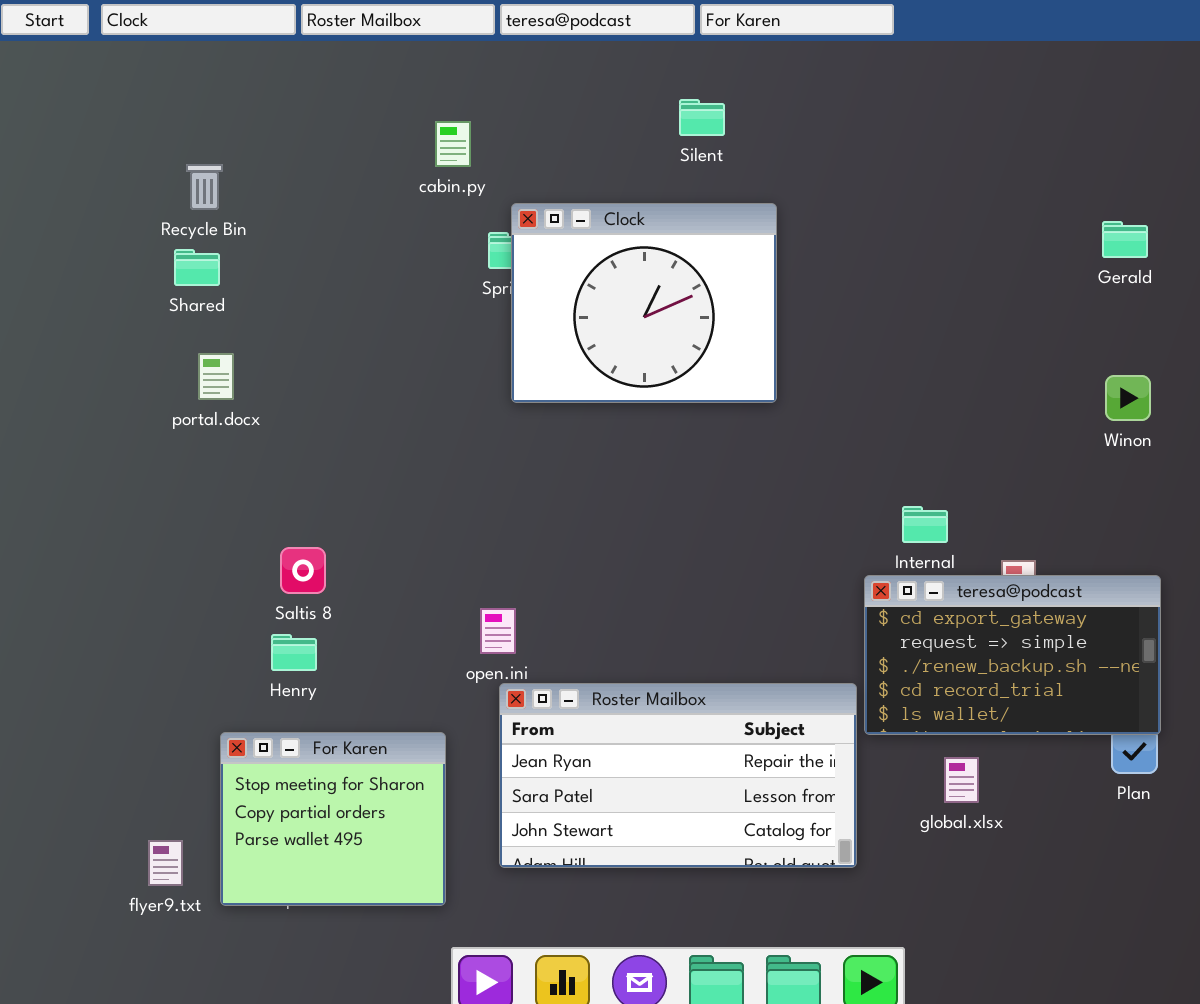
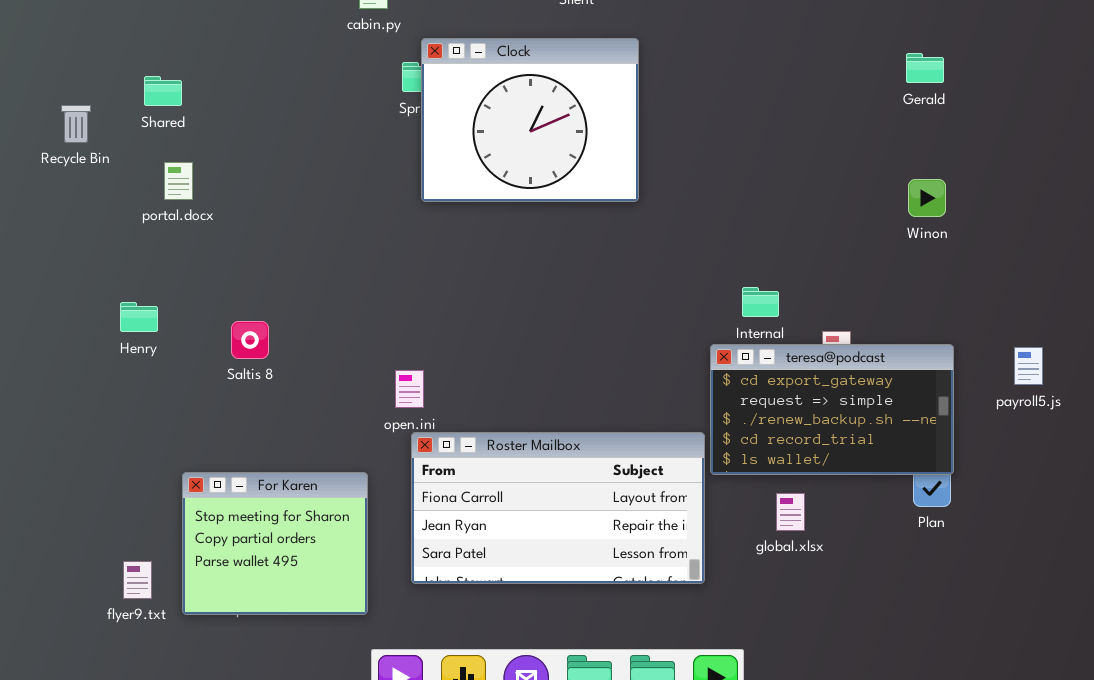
Recycle Bin: [186,164,223,210] -> [61,105,91,143], moved
Henry: [271,634,317,671] -> [120,302,158,332], moved
Roster Mailbox: [499,683,857,868] -> [411,432,705,584], scrolled up 1 row

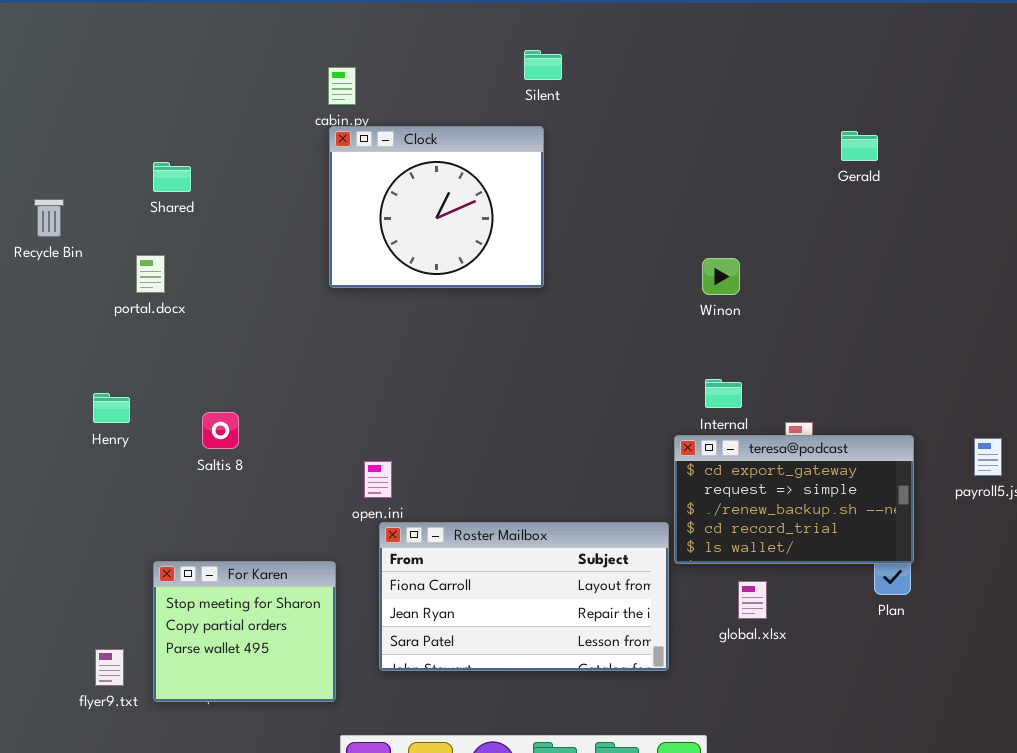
Clock: [421,38,639,202] -> [329,126,544,288], moved
Gerald: [906,53,944,83] -> [841,131,878,161], moved
Shared: [144,76,182,106] -> [153,162,191,192], moved
Winon: [908,179,946,217] -> [702,258,740,295], moved

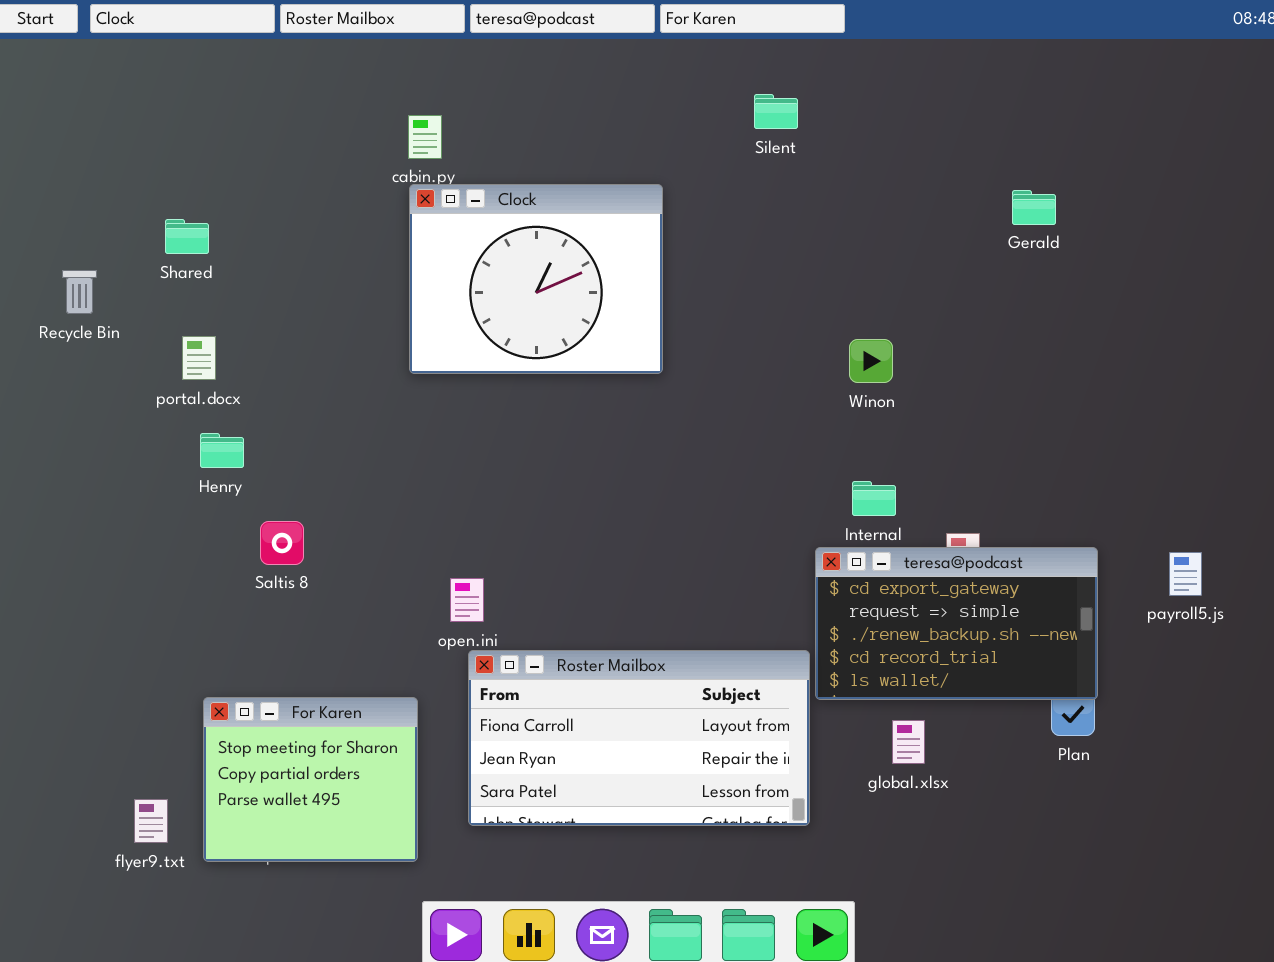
Silent: [524,50,562,80] -> [754,94,798,129], moved
Shared: [153,162,191,192] -> [165,219,209,254], moved
Henry: [93,393,130,423] -> [200,433,244,468], moved

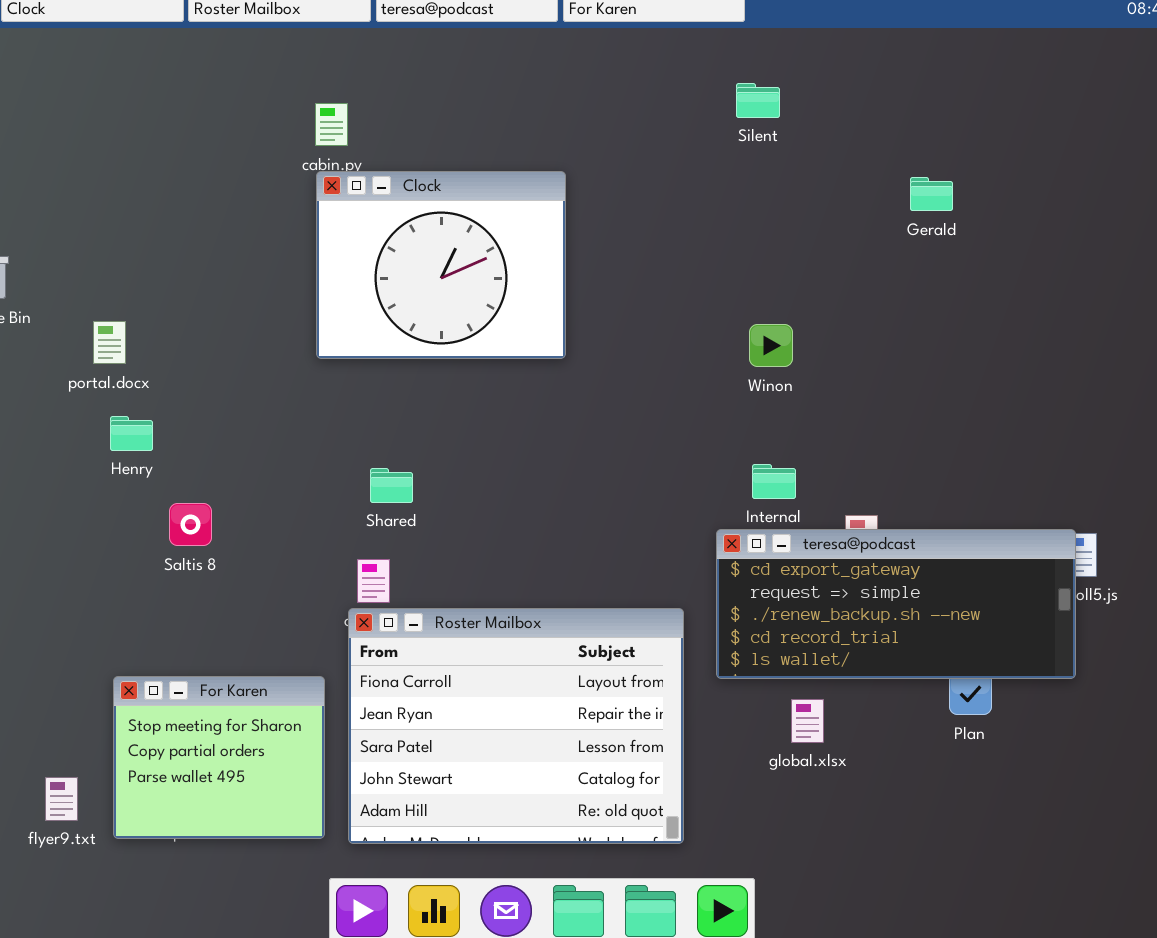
Silent: [754,94,798,129] -> [736,83,780,118], moved
Shared: [165,219,209,254] -> [370,468,413,503], moved
teresa@podcast: [815,547,1098,700] -> [716,529,1076,679], resized
Roster Mailbox: [468,650,810,826] -> [348,608,684,844], moved, resized

